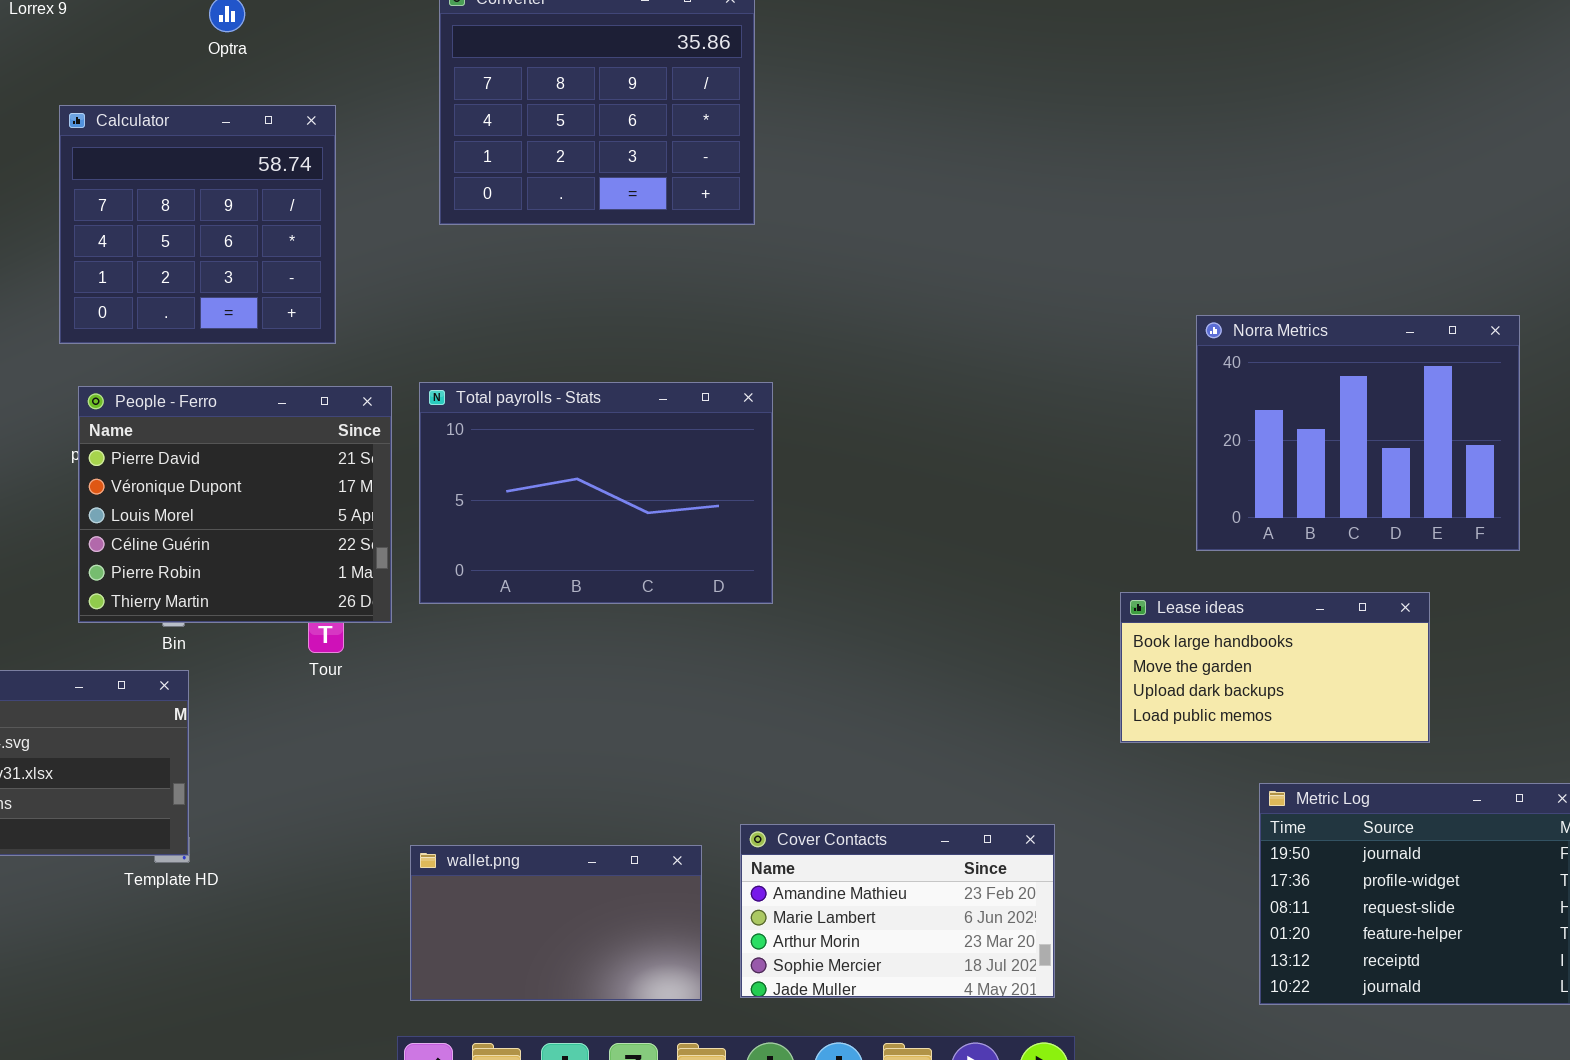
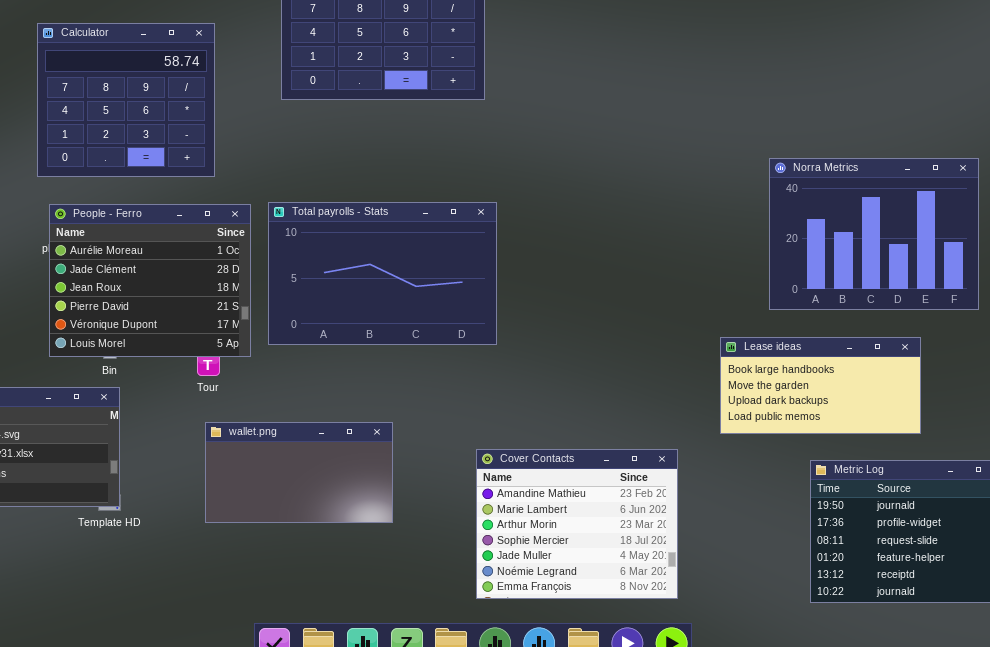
People - Ferro: [78,386,392,623] -> [49,204,251,357], scrolled up 3 rows
Cover Contacts: [740,824,1055,998] -> [476,449,678,599], resized
wallet.png: [410,845,702,1001] -> [205,422,393,523], moved

